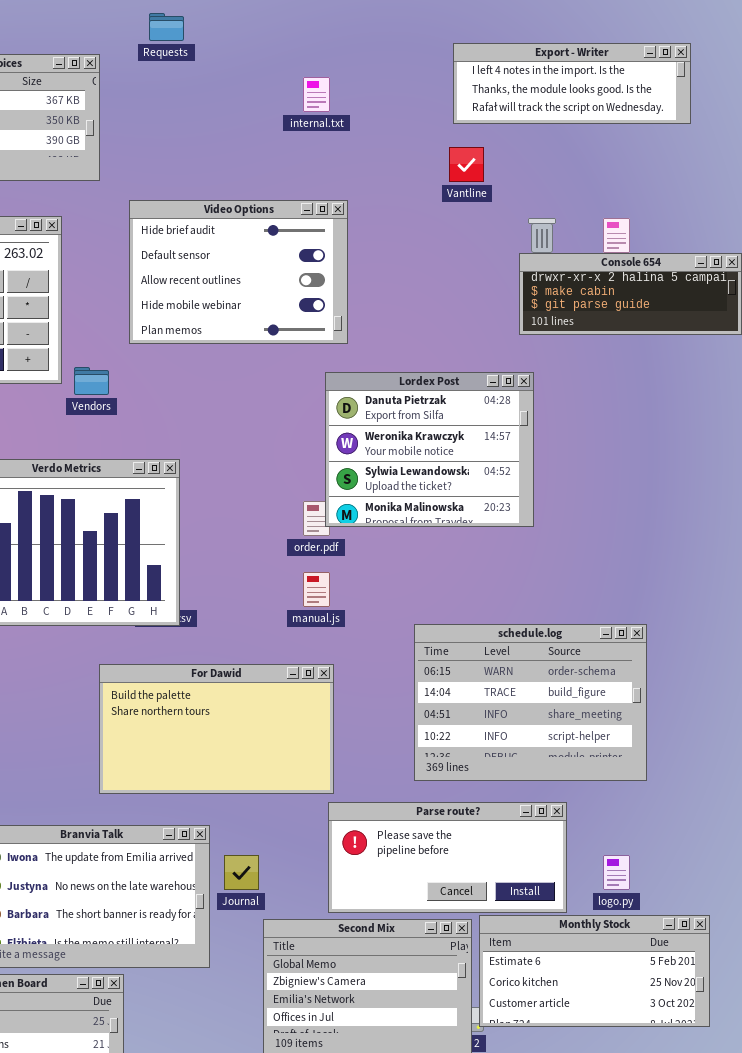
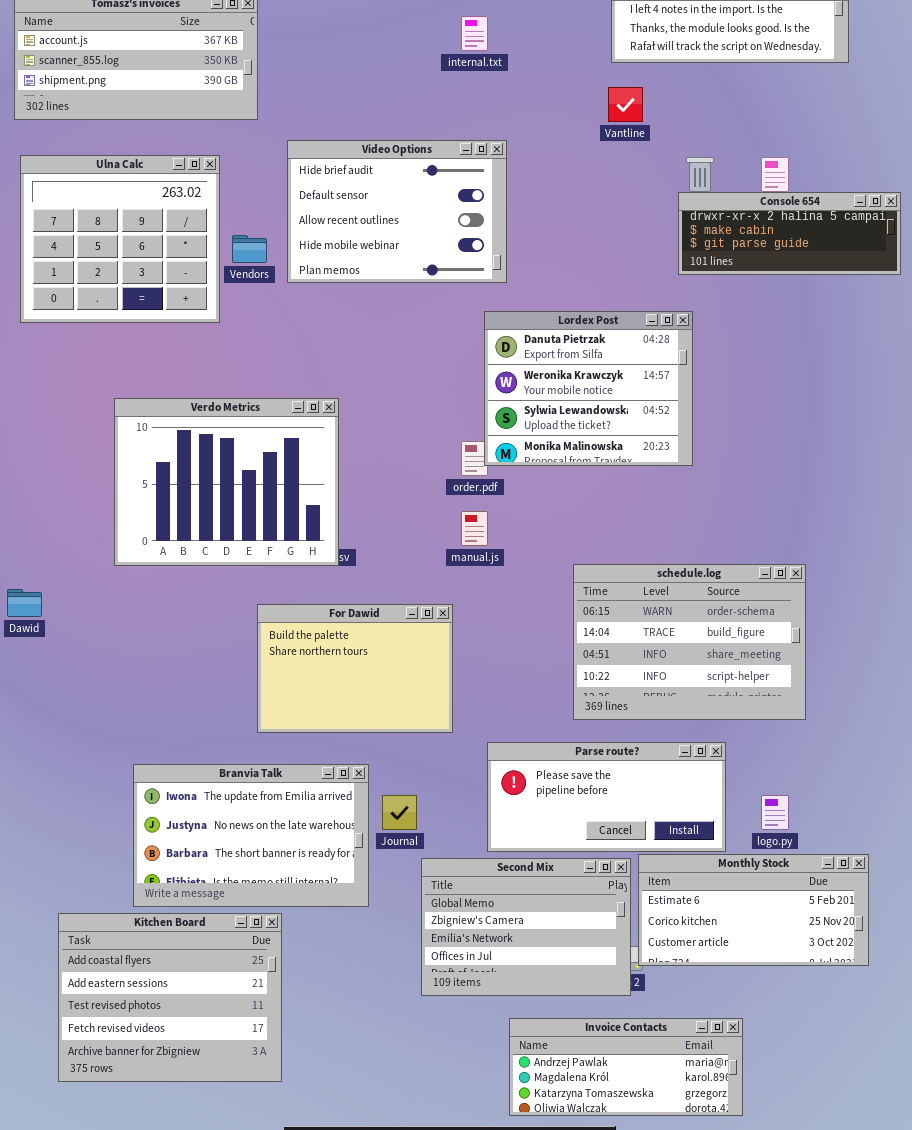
Vendors: [74,367,109,395] -> [232,235,267,263], moved
For Dawid: [99,664,334,794] -> [257,604,453,733], resized

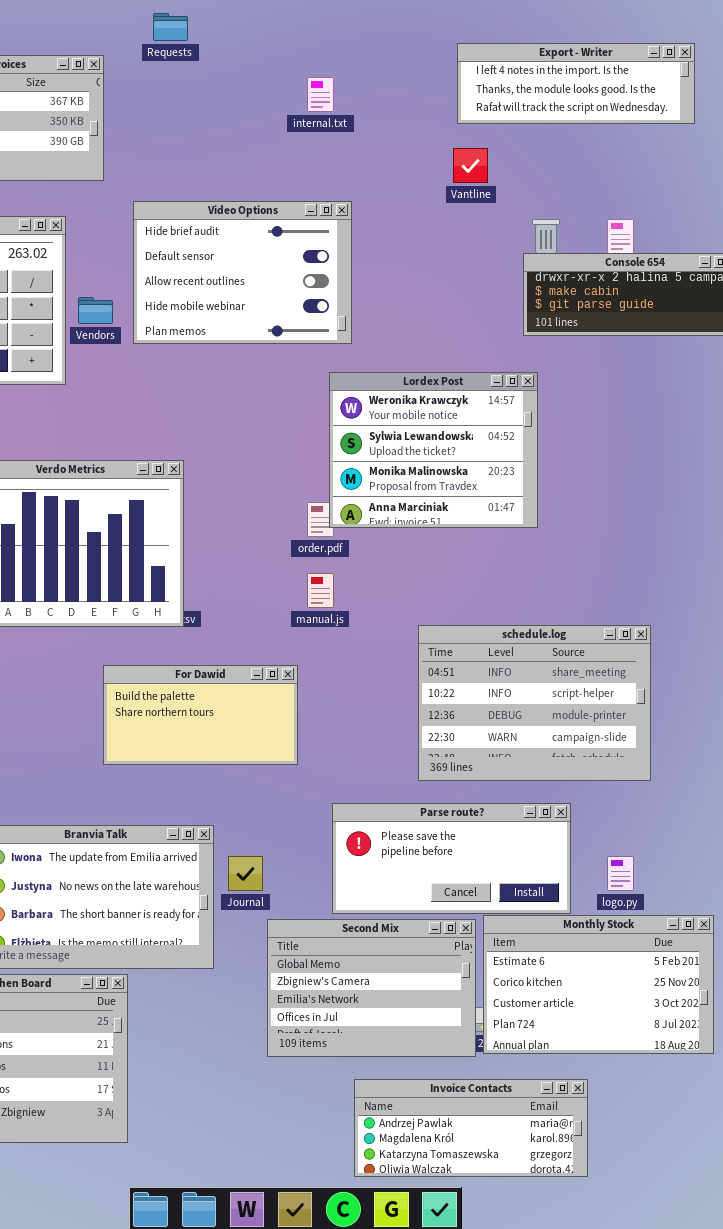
Lordex Post: [484,311,693,466] -> [329,372,538,528], scrolled down 1 row
schedule.log: [573,564,806,720] -> [418,625,651,781], scrolled down 2 rows
For Dawid: [257,604,453,733] -> [103,665,298,765], resized
Monthly Stock: [638,854,869,966] -> [483,915,714,1054], resized

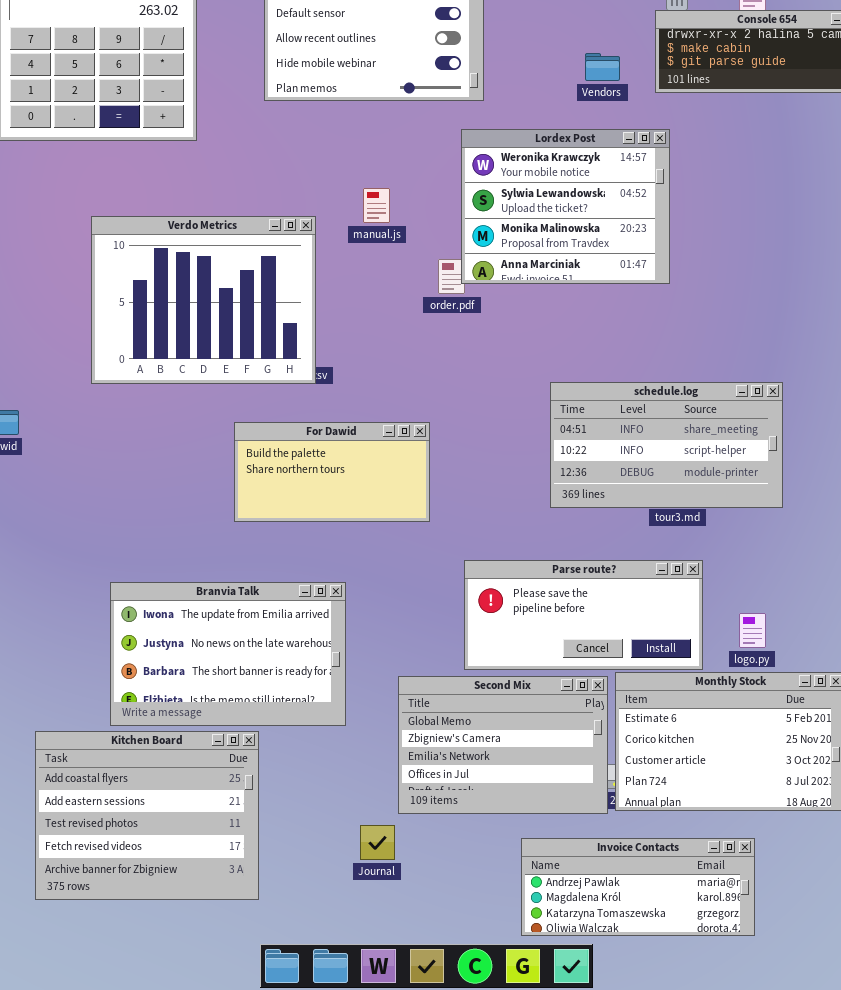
Vendors: [78,297,113,324] -> [585,53,620,81], moved
manual.js: [307,573,334,608] -> [363,188,390,223], moved
schedule.log: [418,625,651,781] -> [550,382,783,508], resized
Journal: [228,856,263,891] -> [360,825,395,860], moved
Invoice Contacts: [354,1079,588,1177] -> [521,838,755,936], moved

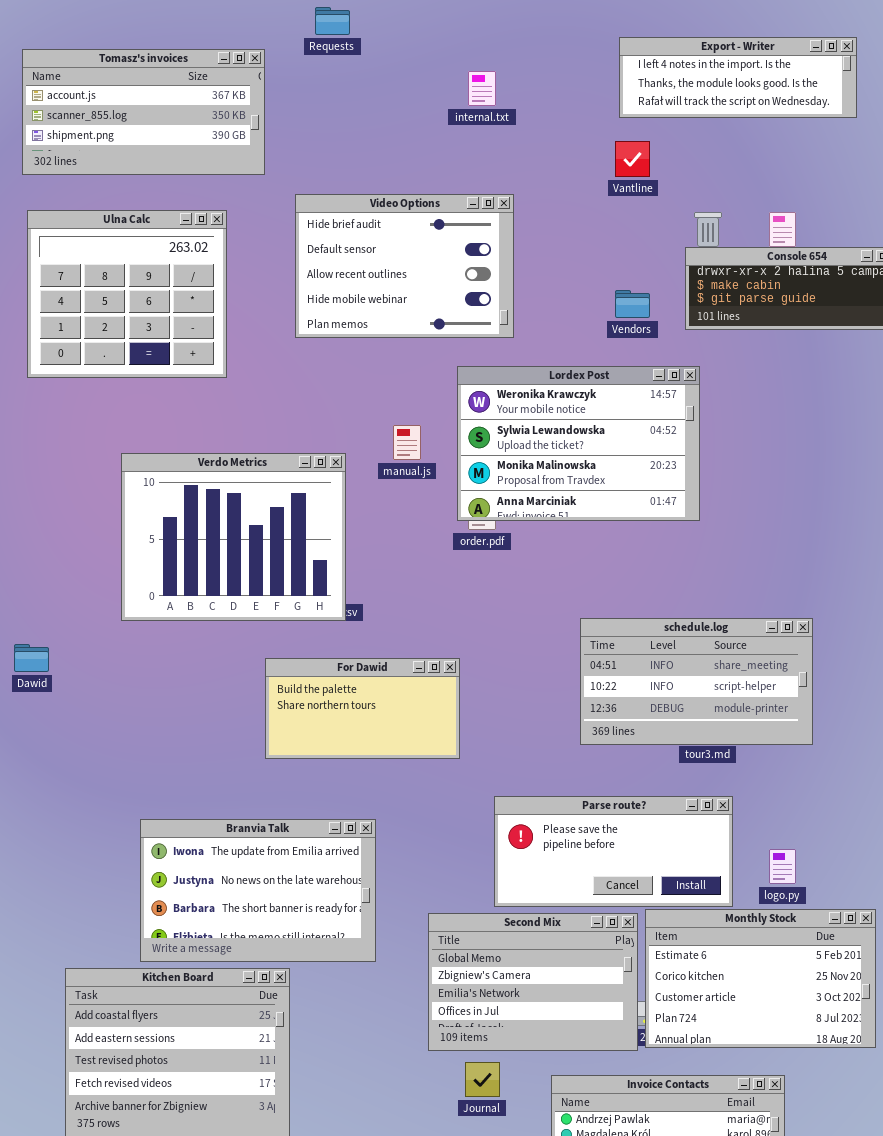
Lordex Post: [461,129,670,284] -> [457,366,700,521], resized
Journal: [360,825,395,860] -> [465,1062,500,1097], moved

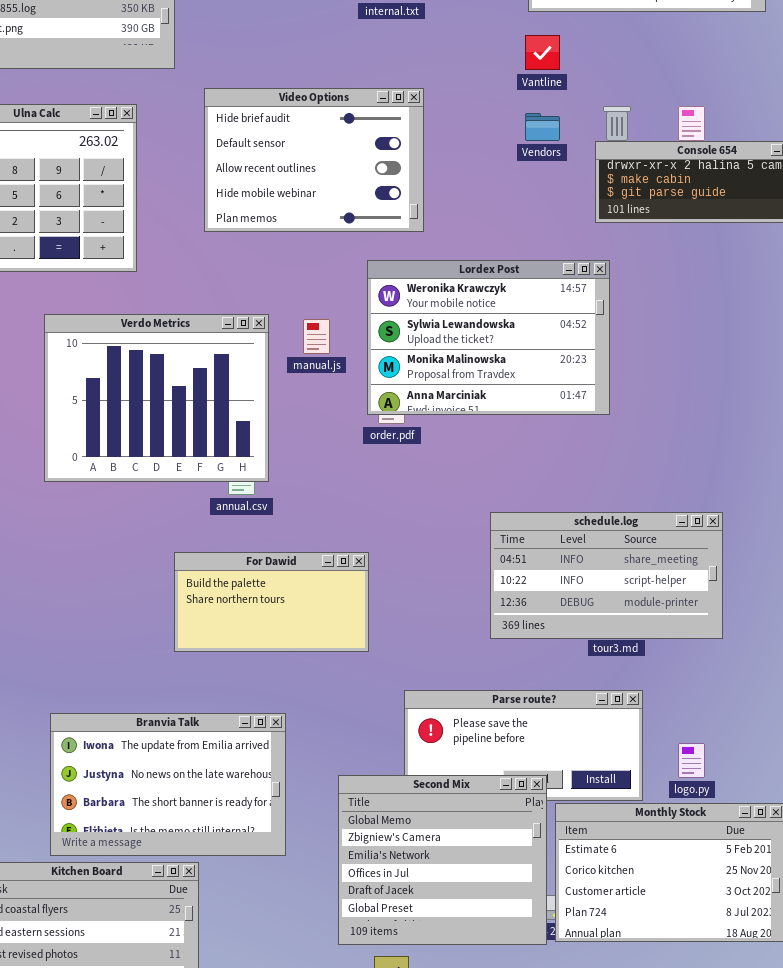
Vendors: [615,290,650,318] -> [525,113,560,141], moved
Verdo Metrics: [121,453,346,621] -> [44,314,269,482], moved
Second Mix: [428,913,638,1051] -> [338,775,547,945], resized

